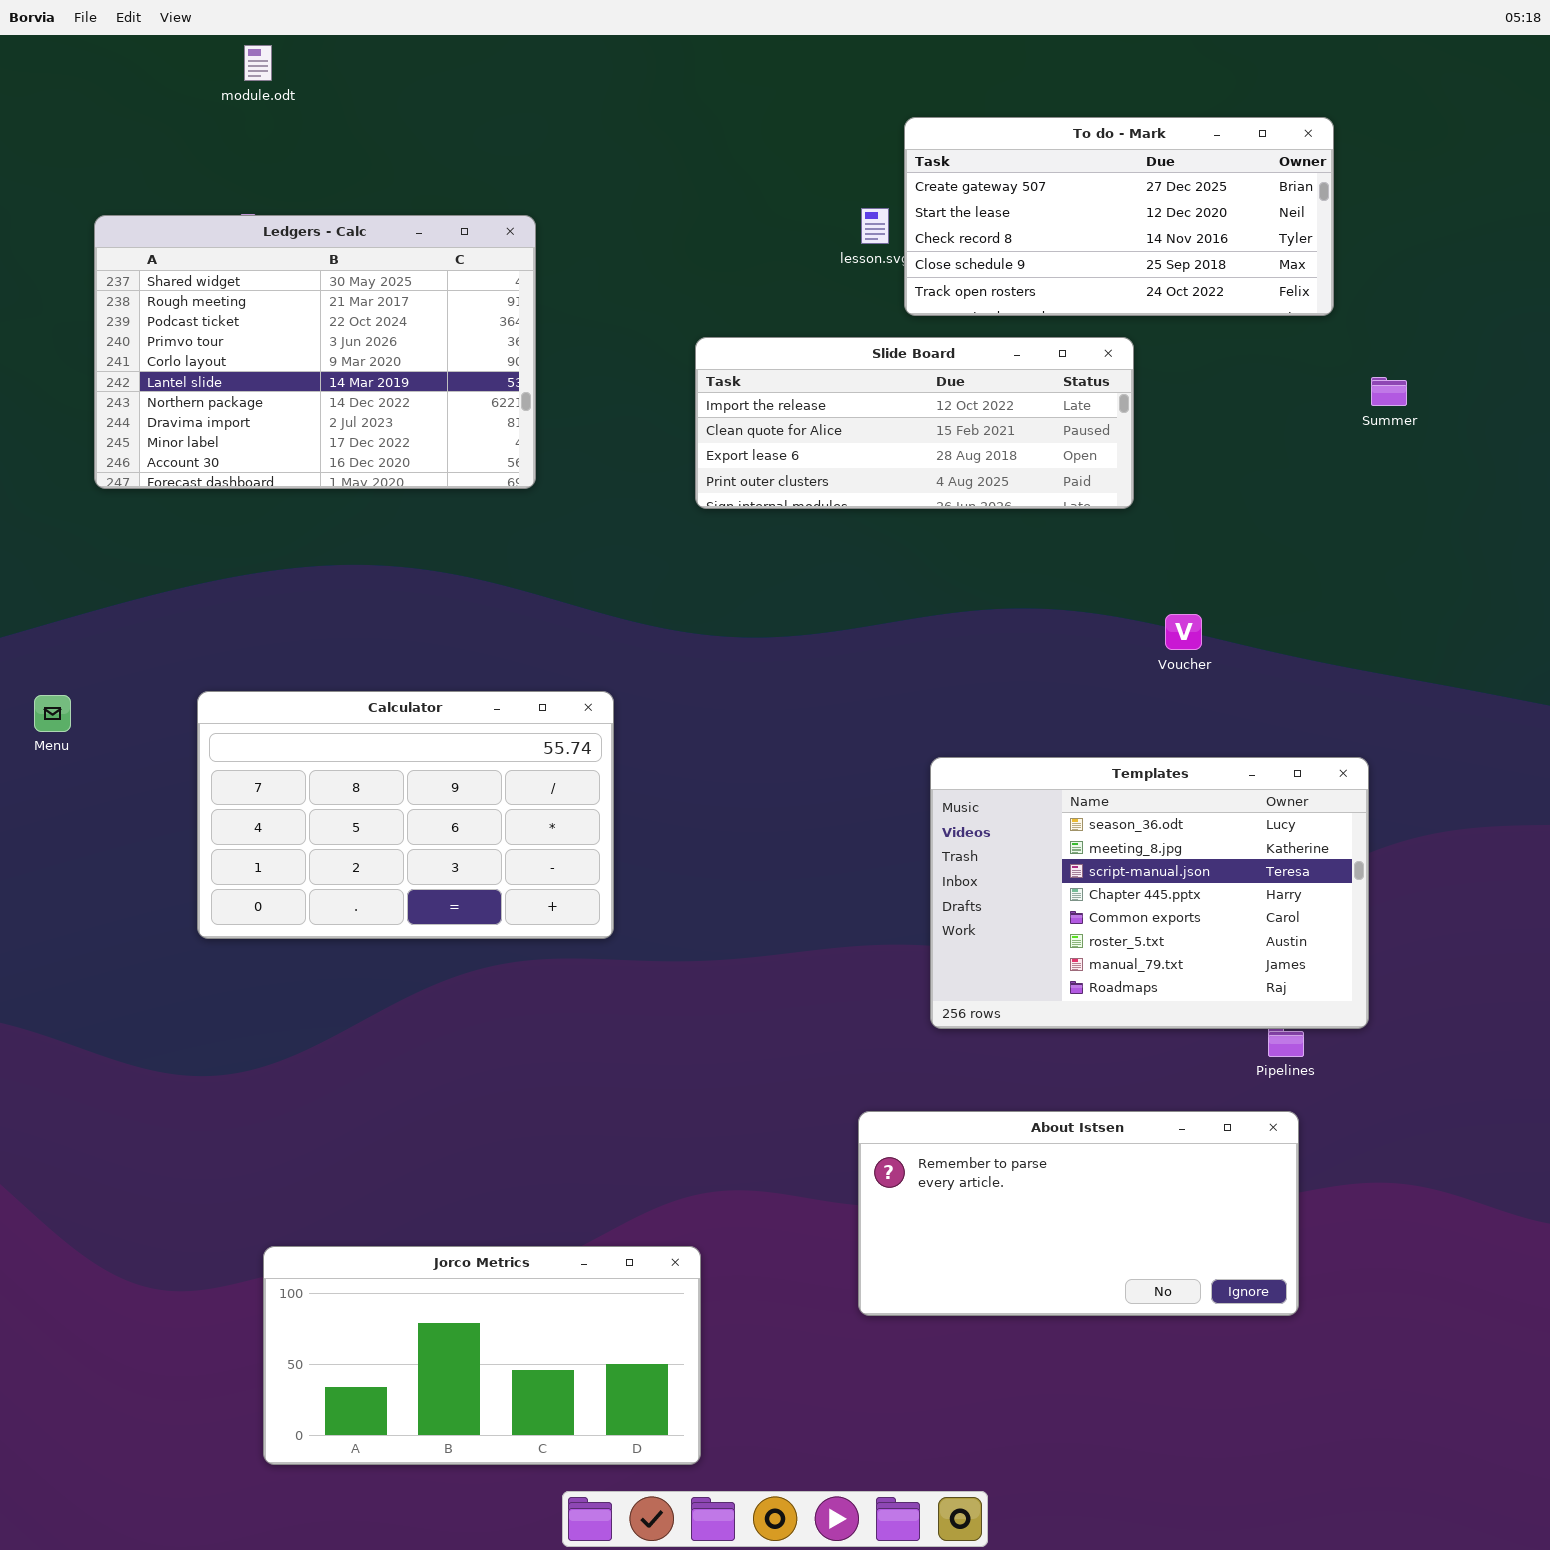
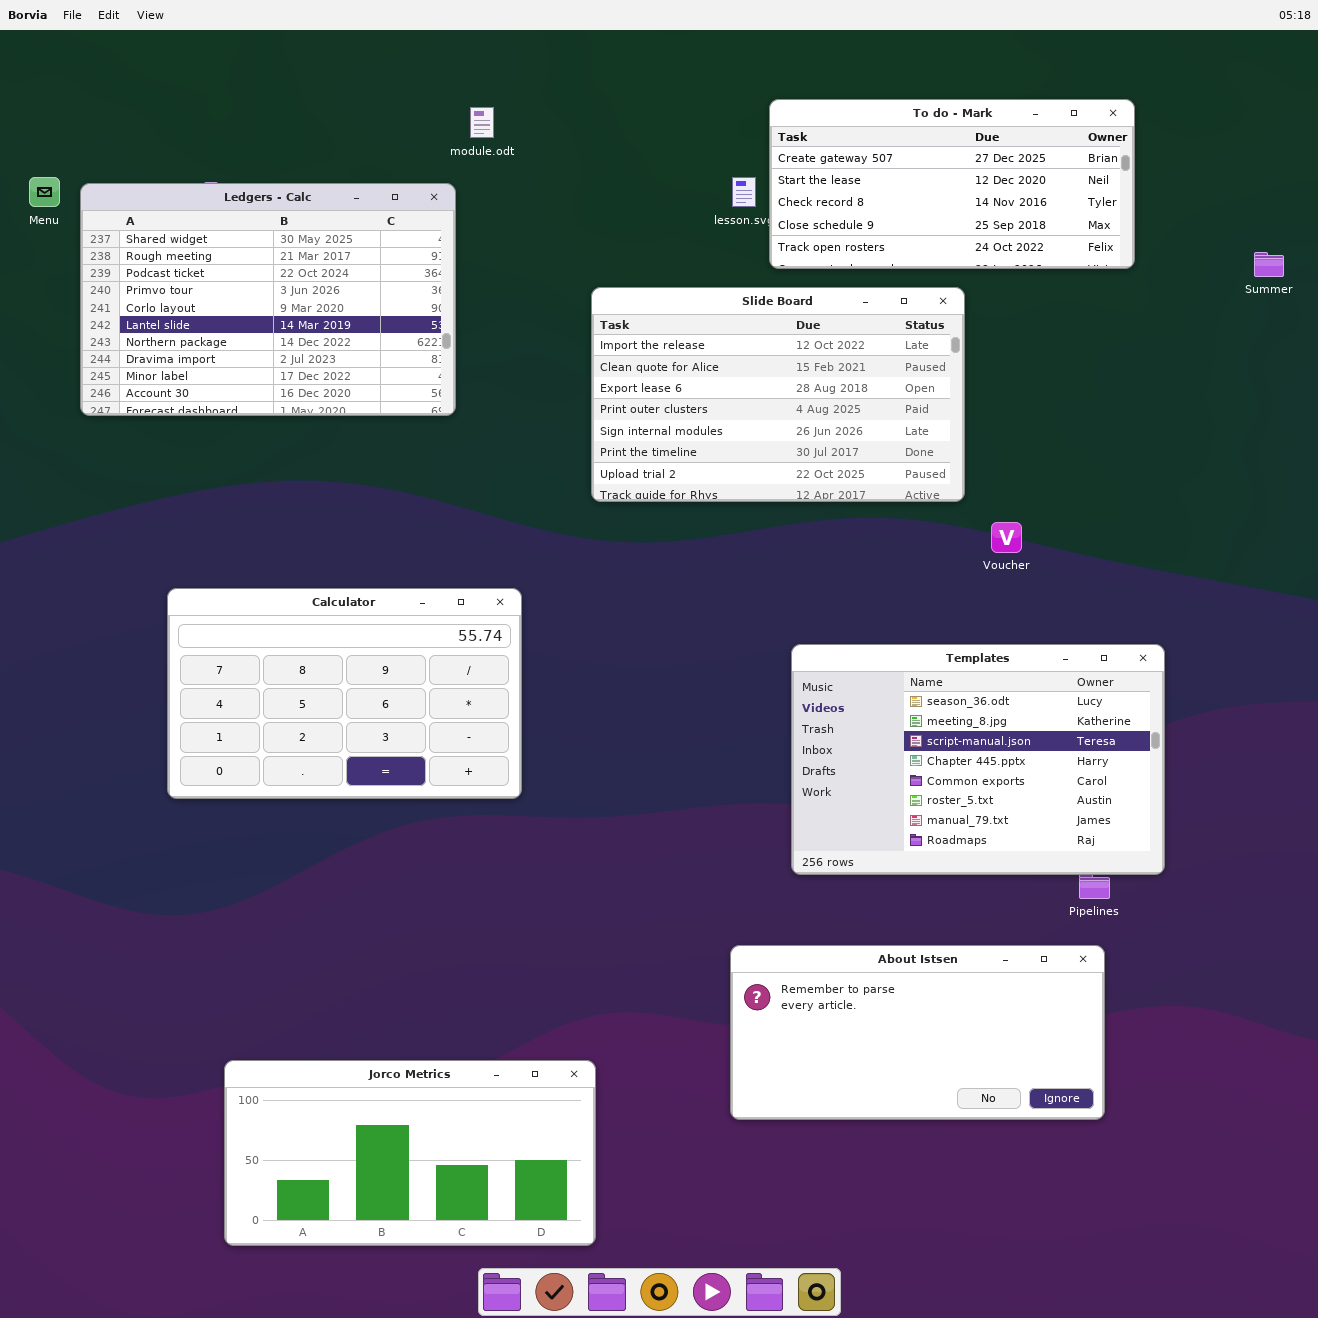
module.odt: [244,45,272,81] -> [470,107,494,138], moved
Slide Board: [695,337,1134,509] -> [591,287,965,502], resized
Summer: [1371,377,1407,406] -> [1254,252,1284,277], moved
Menu: [34,695,71,732] -> [29,177,60,207], moved

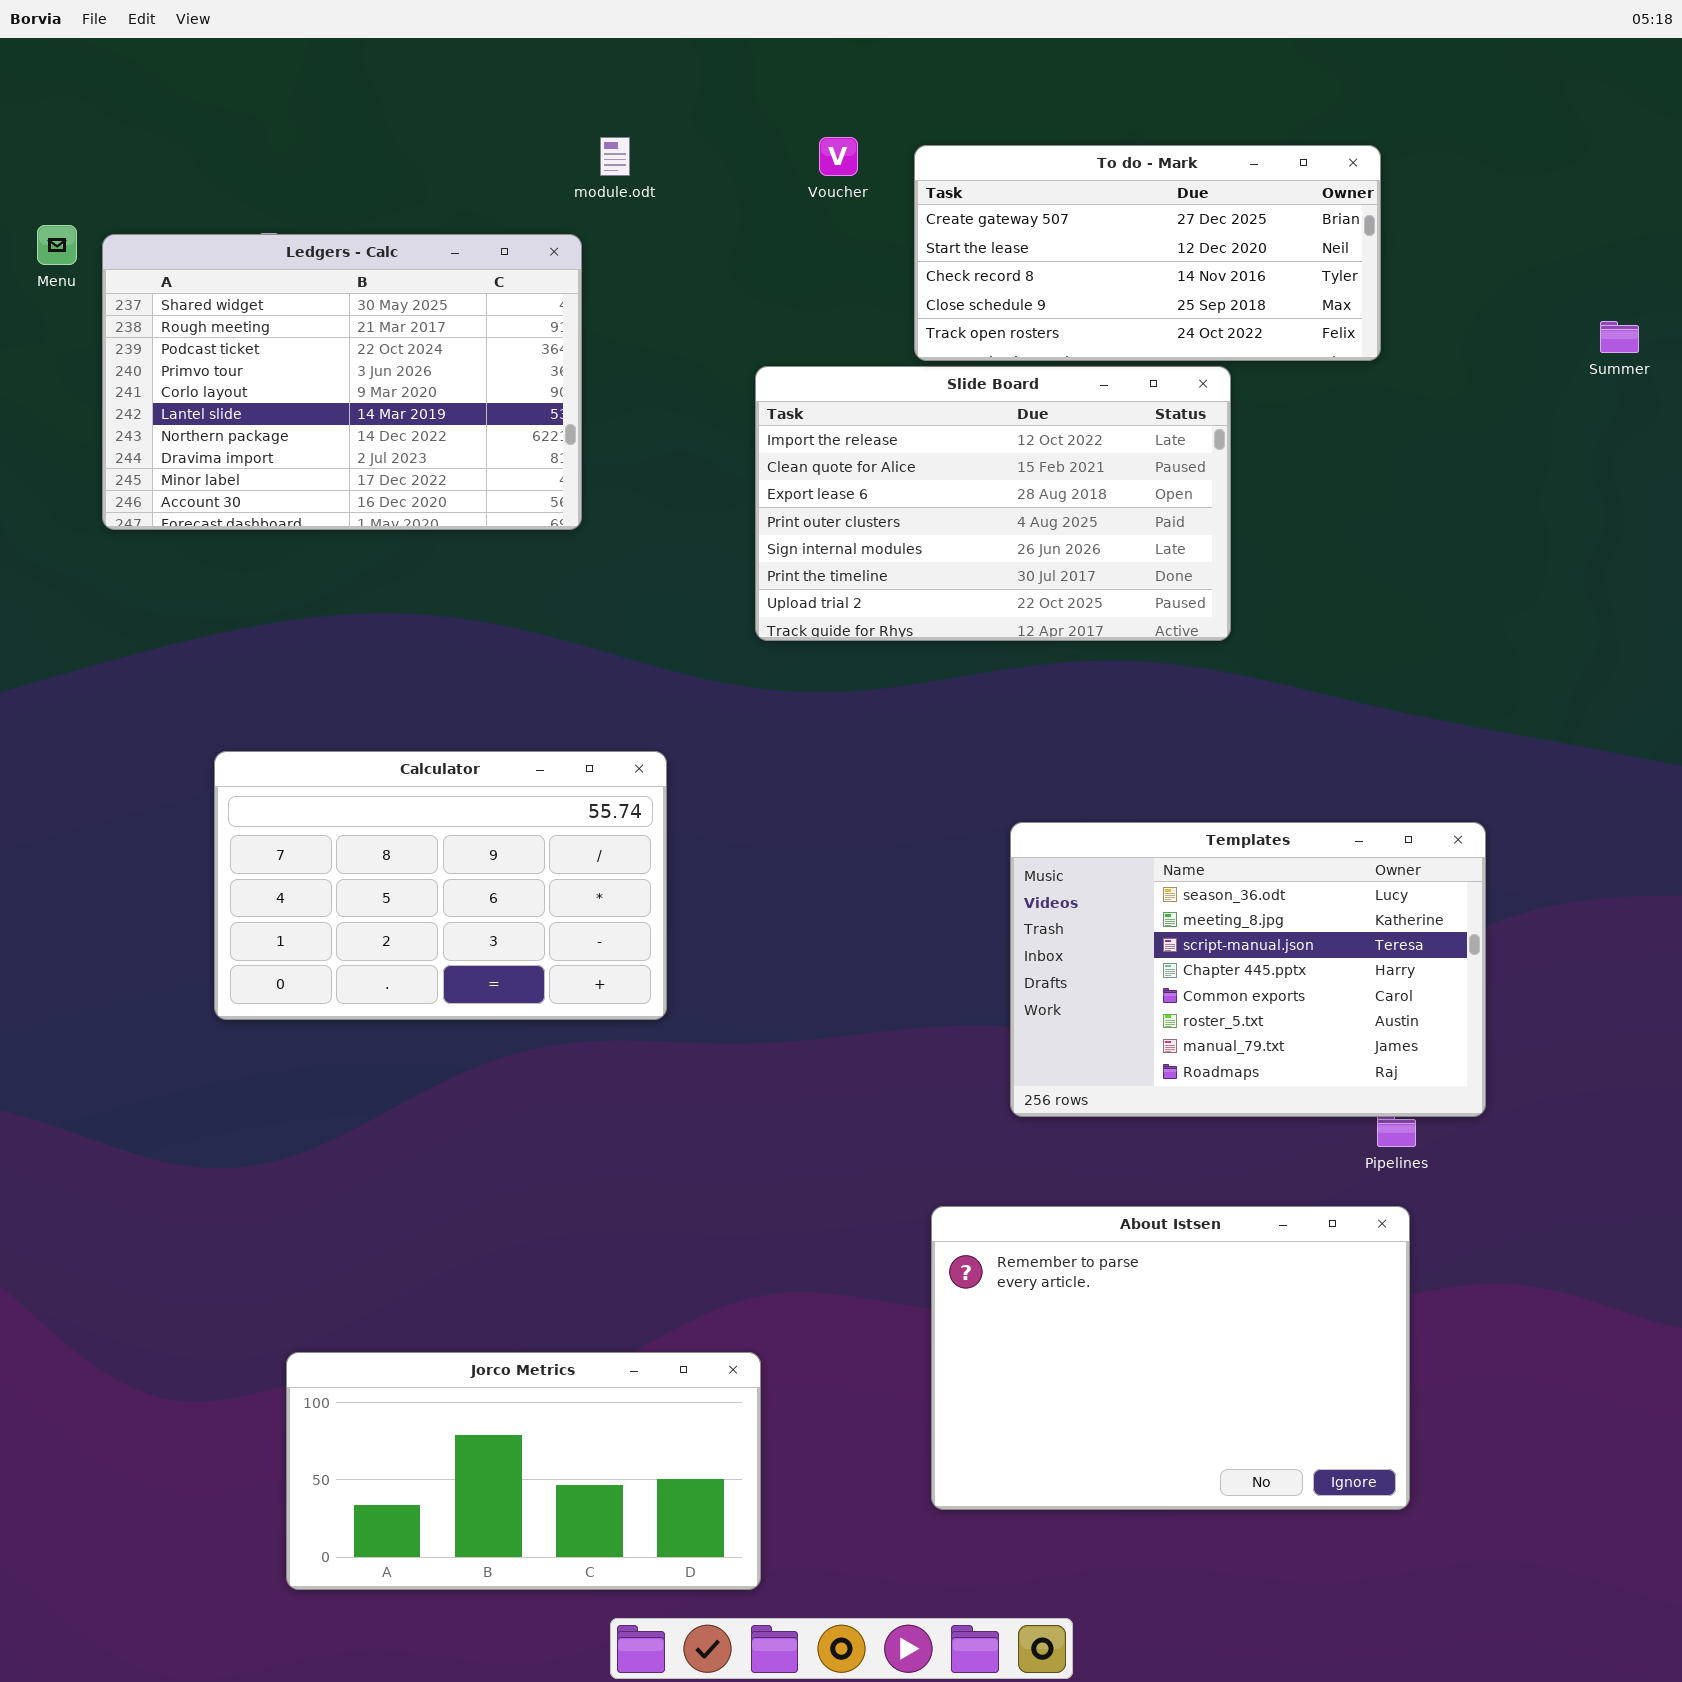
To do - Mark: [769,99,1135,269] -> [914,145,1381,361], moved
Voucher: [991,522,1022,553] -> [819,137,858,176], moved
About Istsen: [730,945,1105,1120] -> [931,1206,1410,1510], resized

